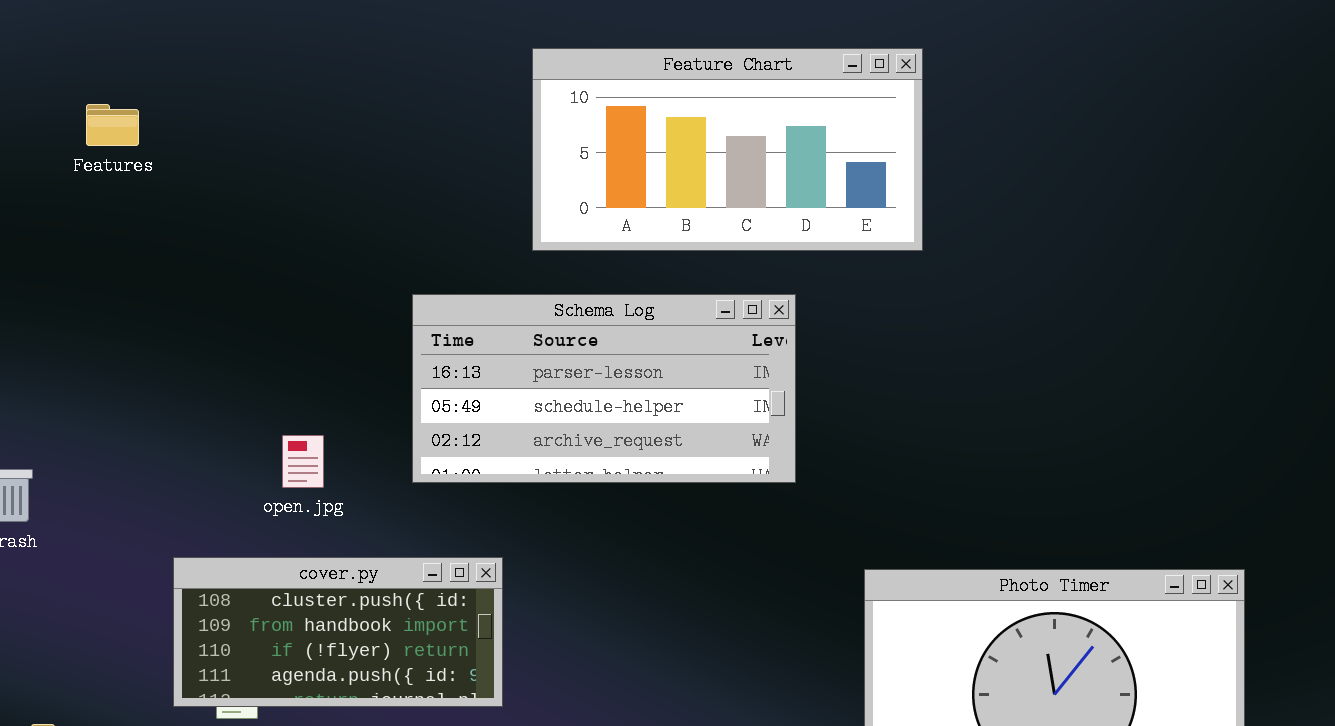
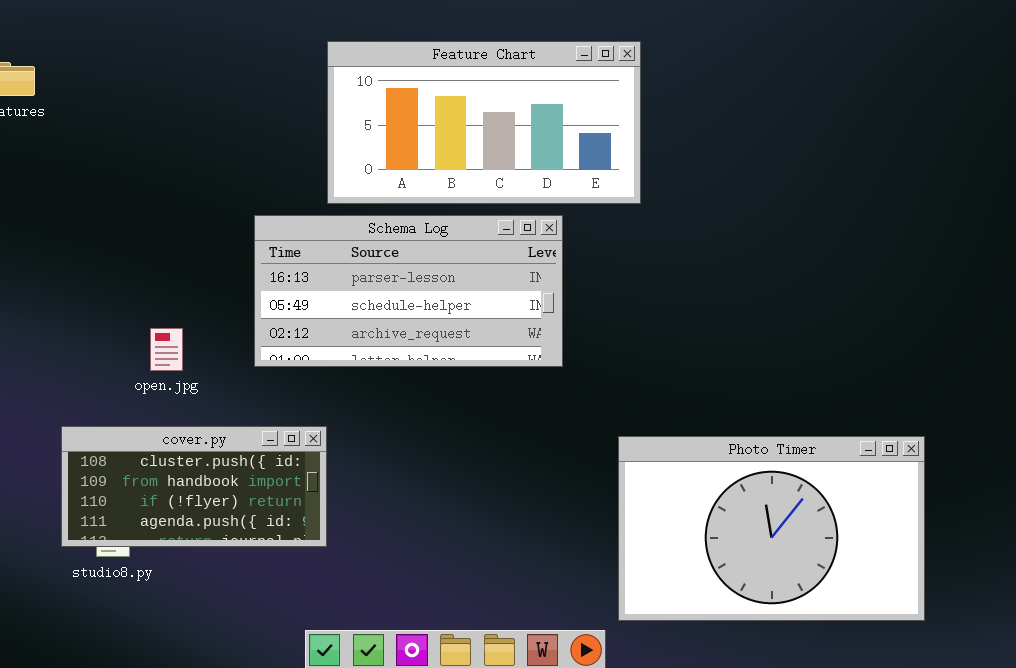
Feature Chart: [532,48,923,251] -> [327,41,641,204], moved

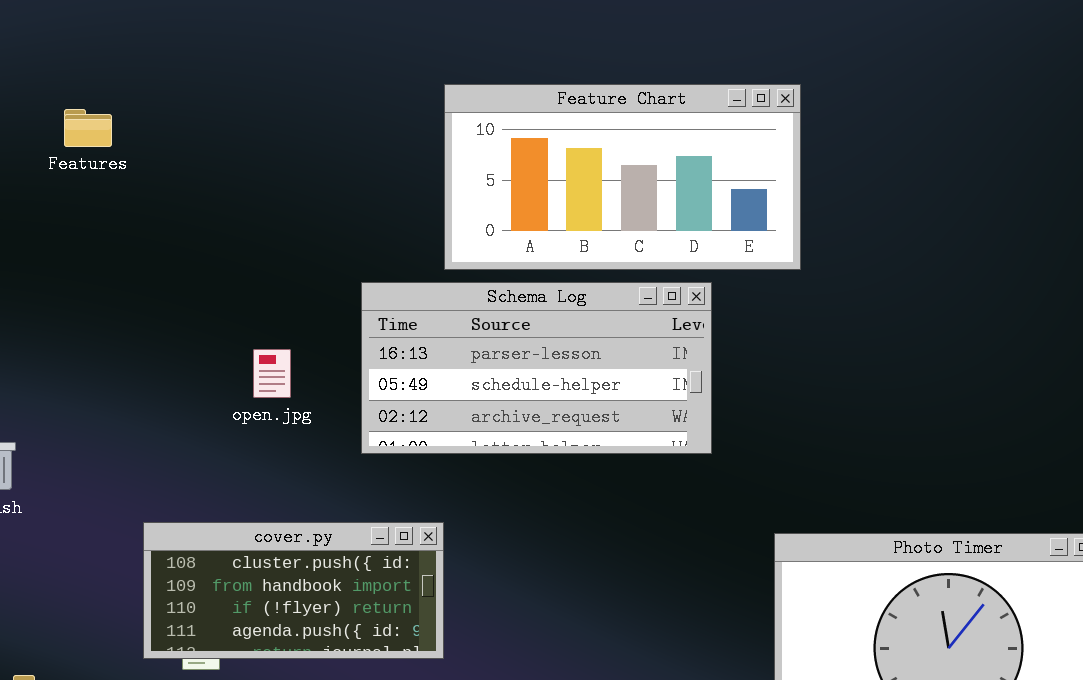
open.jpg: [150,328,183,371] -> [253,349,291,398], moved

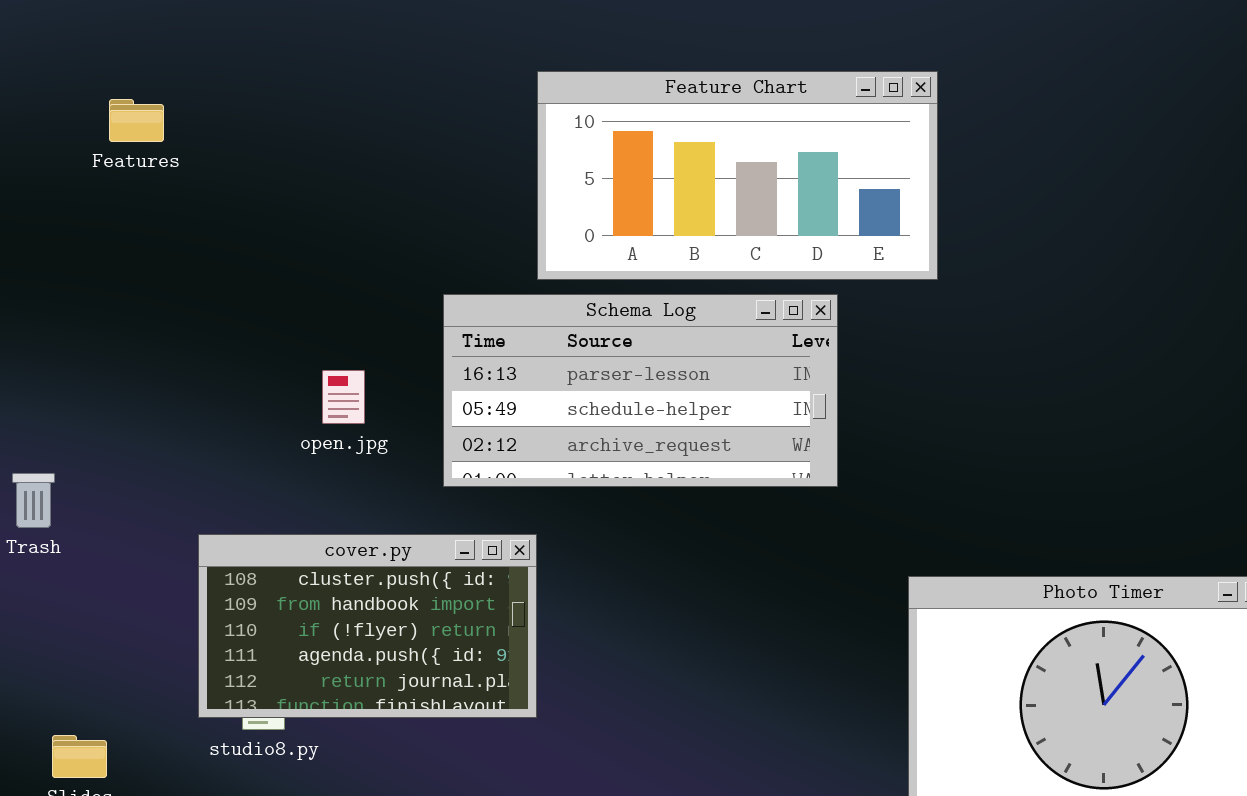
cover.py: [143,522,444,659] -> [198,534,537,718], resized

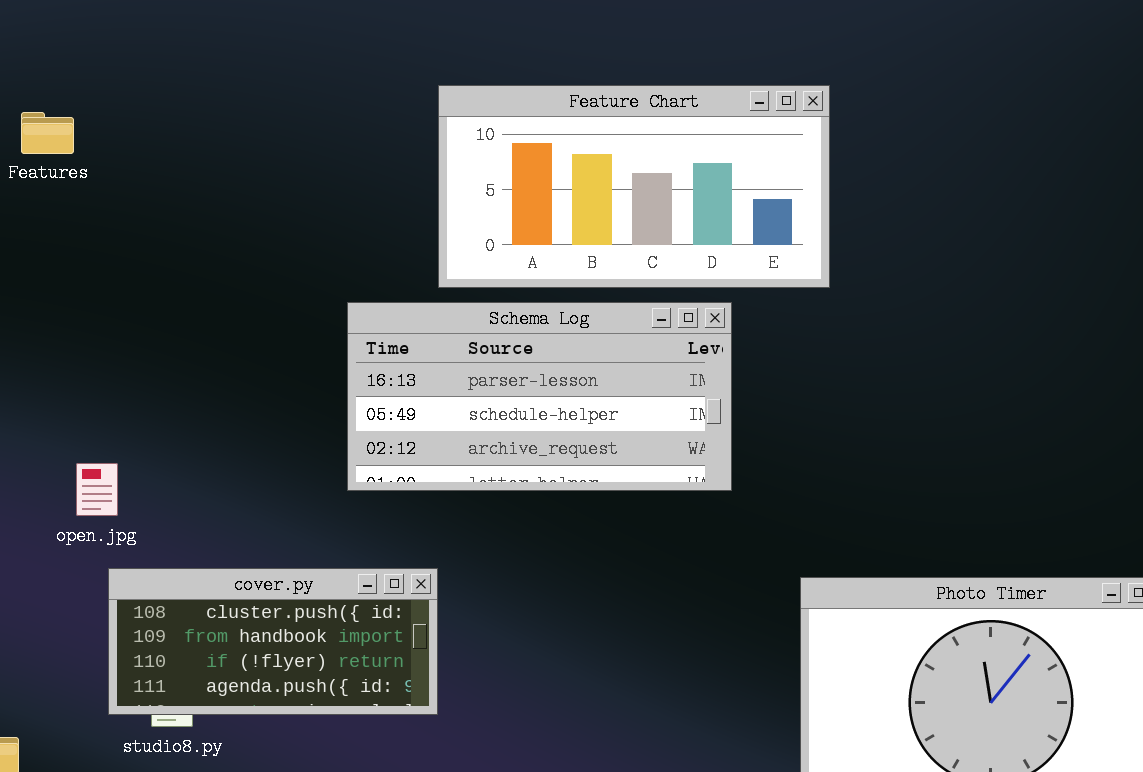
open.jpg: [322,370,365,424] -> [76,463,118,516], moved
cover.py: [198,534,537,718] -> [108,568,438,715], resized

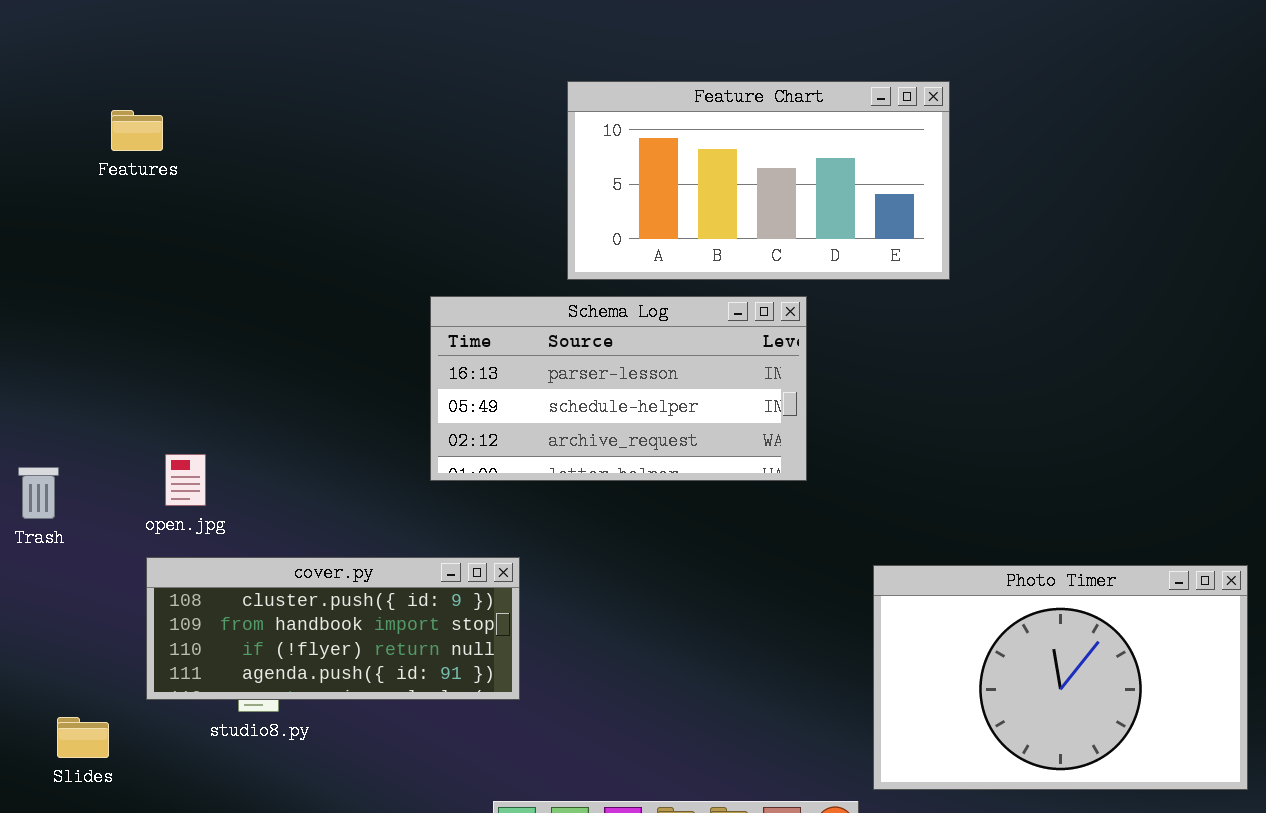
Feature Chart: [438,85,830,288] -> [567,81,950,280], moved
cover.py: [108,568,438,715] -> [146,557,520,700], resized

